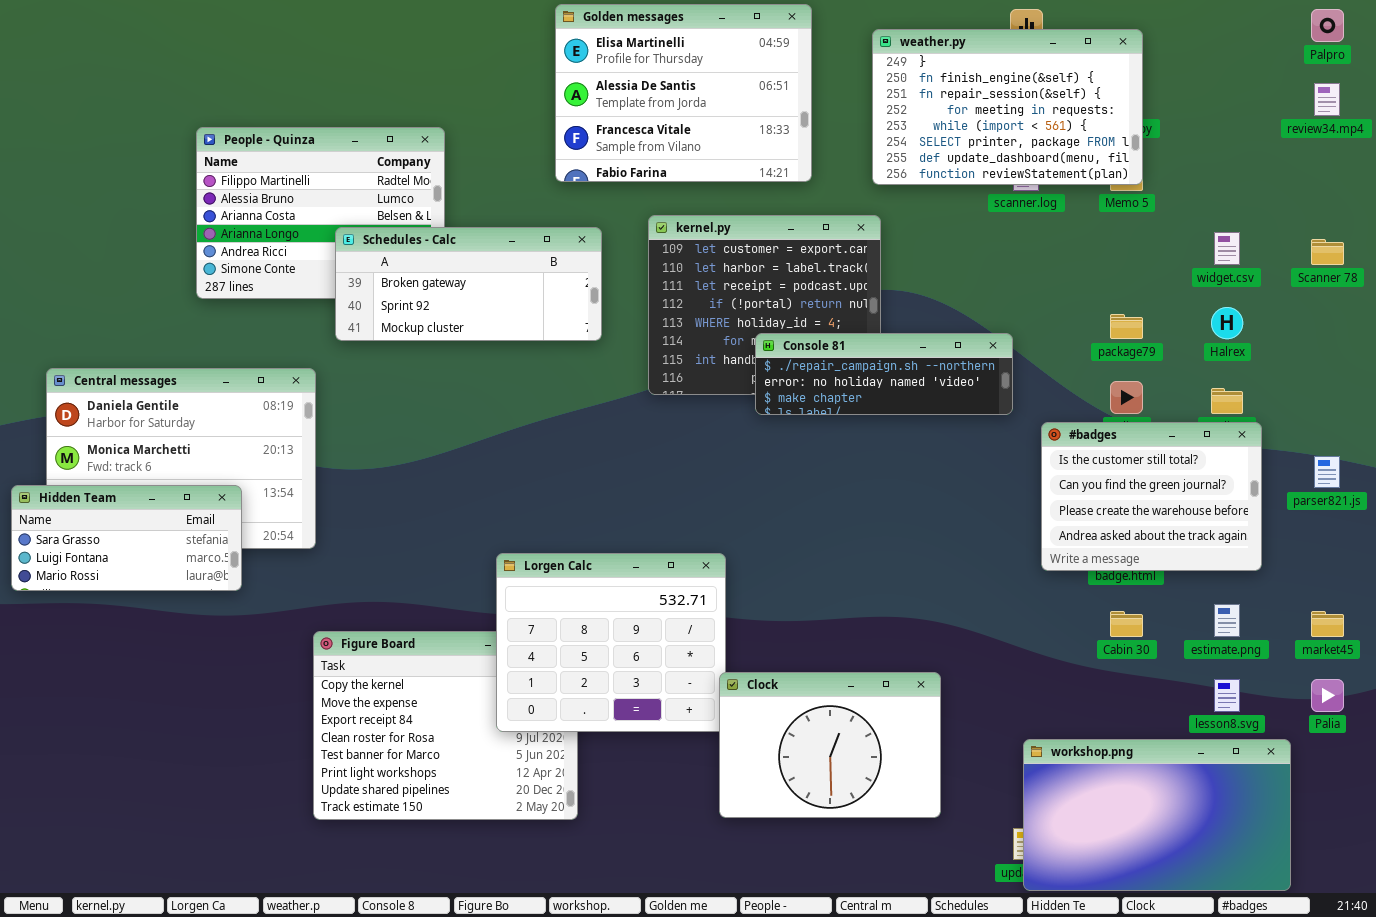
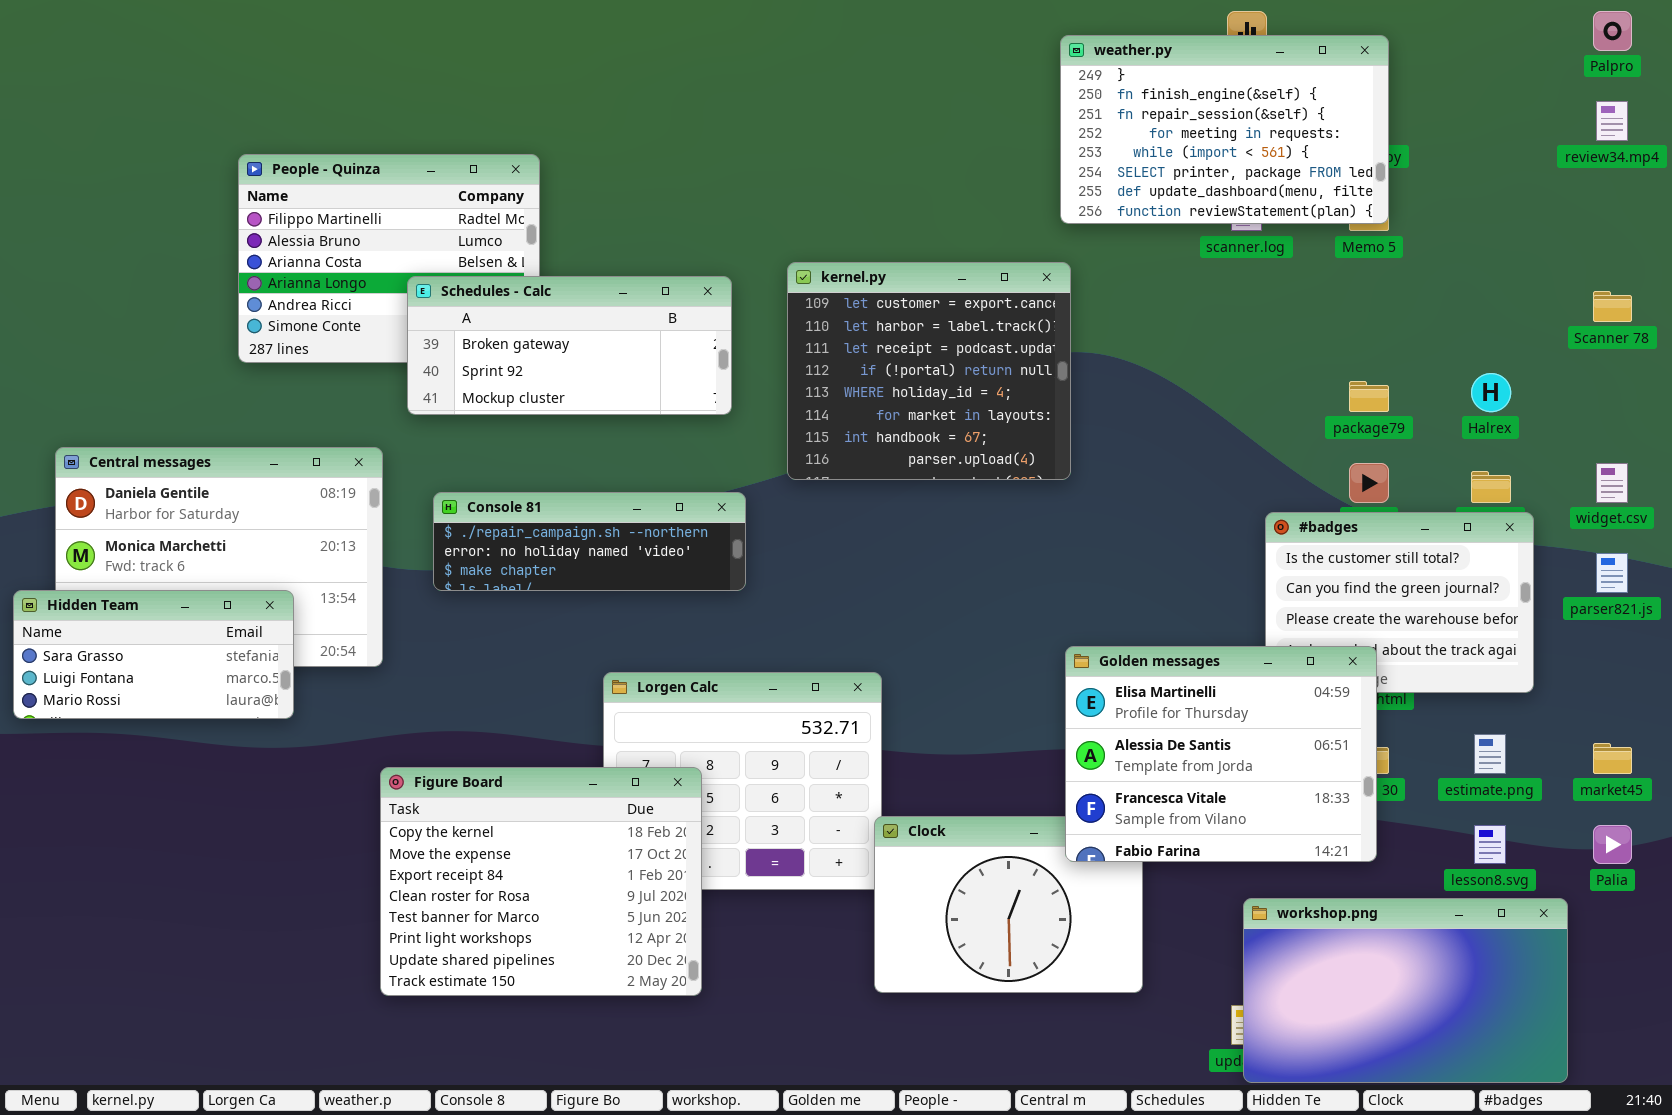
Golden messages: [555,4,812,182] -> [1065,646,1377,862], moved
widget.csv: [1214,232,1240,265] -> [1596,463,1628,503], moved
Console 81: [755,333,1013,415] -> [433,492,746,591], moved
Figure Board: [313,631,578,820] -> [380,767,702,996], raised

